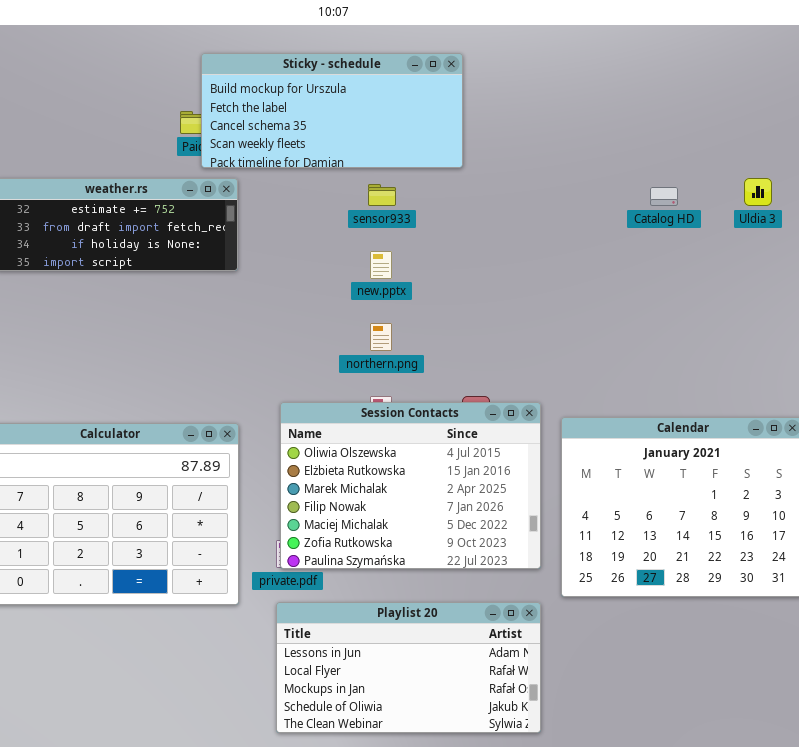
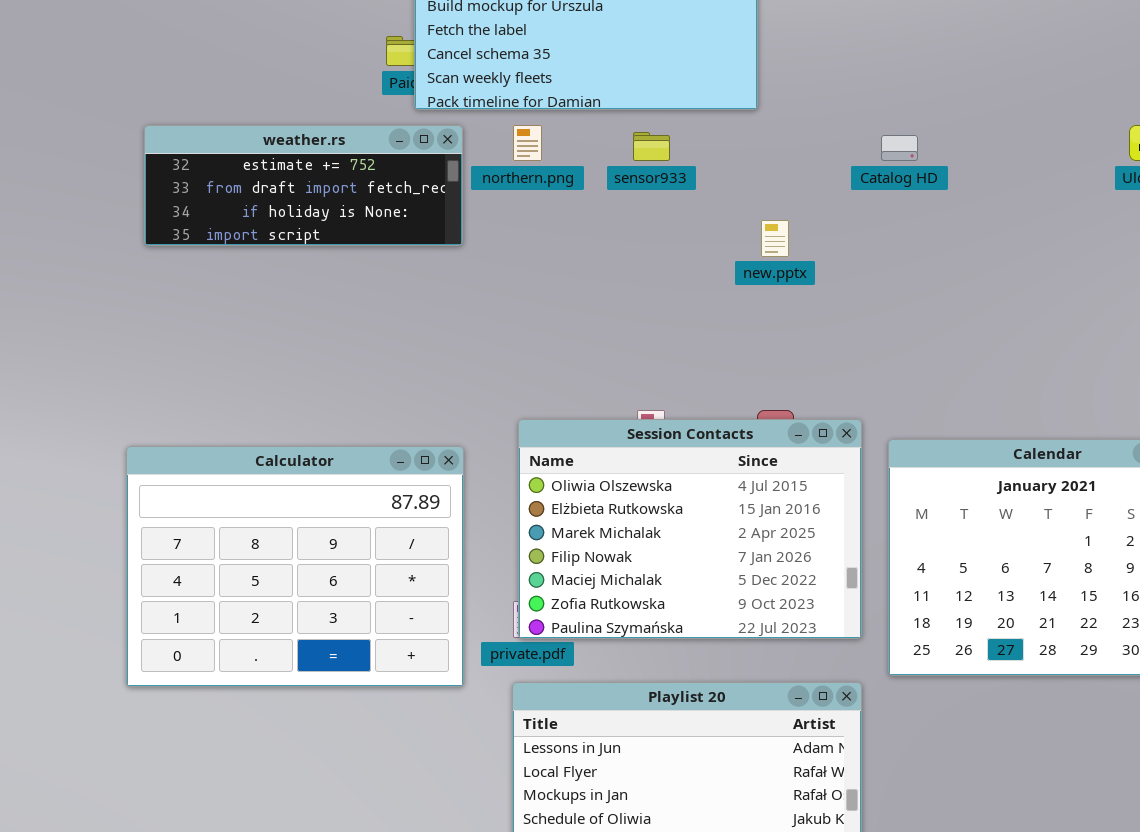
Catalog HD: [650,187,678,206] -> [881,135,918,161], moved
new.pptx: [370,251,392,279] -> [761,220,789,257], moved
northern.png: [370,323,392,351] -> [513,125,542,161], moved

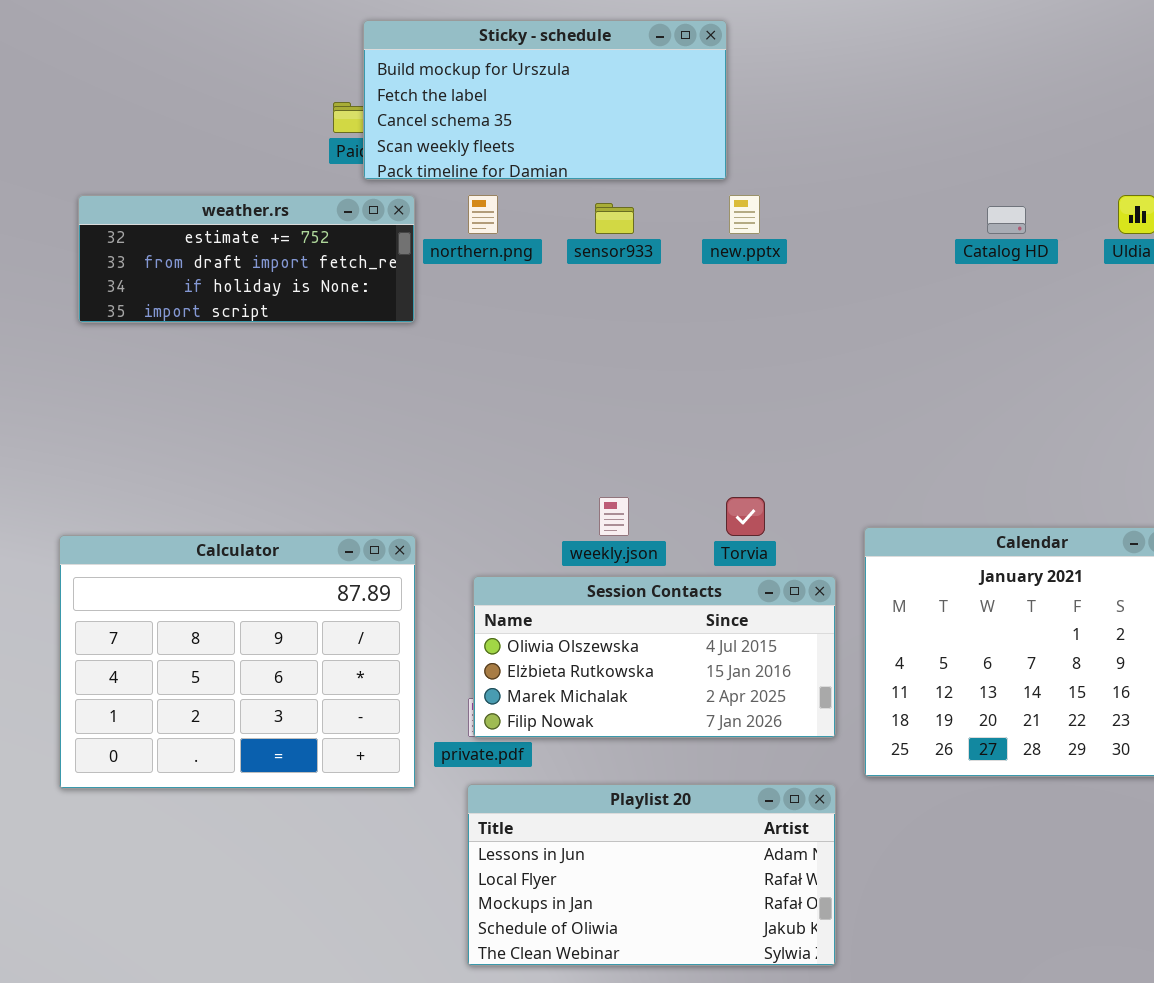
Catalog HD: [881,135,918,161] -> [987,206,1026,234], moved
new.pptx: [761,220,789,257] -> [729,195,760,234], moved
Session Contacts: [518,419,862,639] -> [473,576,836,738], resized

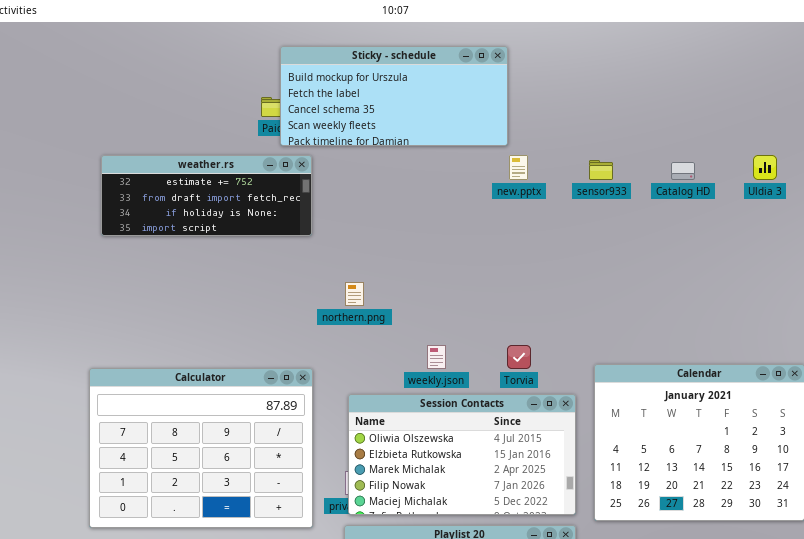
northern.png: [468,195,498,234] -> [345,282,364,306], moved
sensor933: [595,203,634,234] -> [589,160,613,180], moved
Session Contacts: [473,576,836,738] -> [348,394,576,515], resized

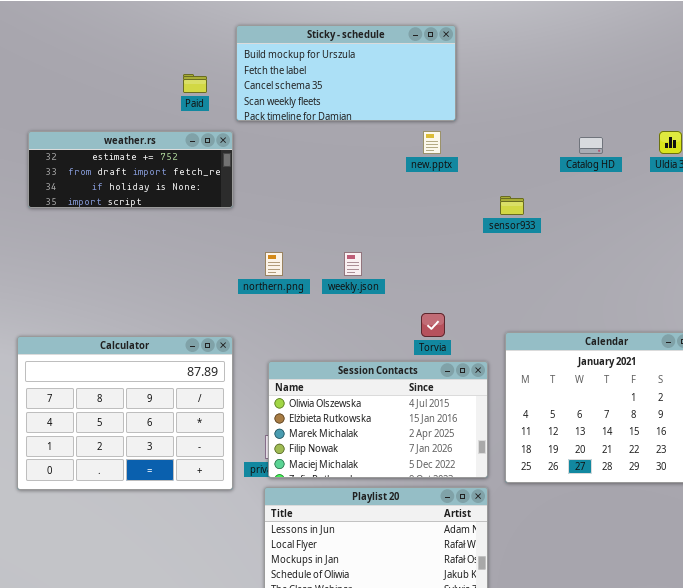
Sticky - schedule: [280,46,508,146] -> [236,25,456,121], moved
sensor933: [589,160,613,180] -> [500,196,524,215], moved
weekly.json: [427,345,446,369] -> [344,252,362,276], moved

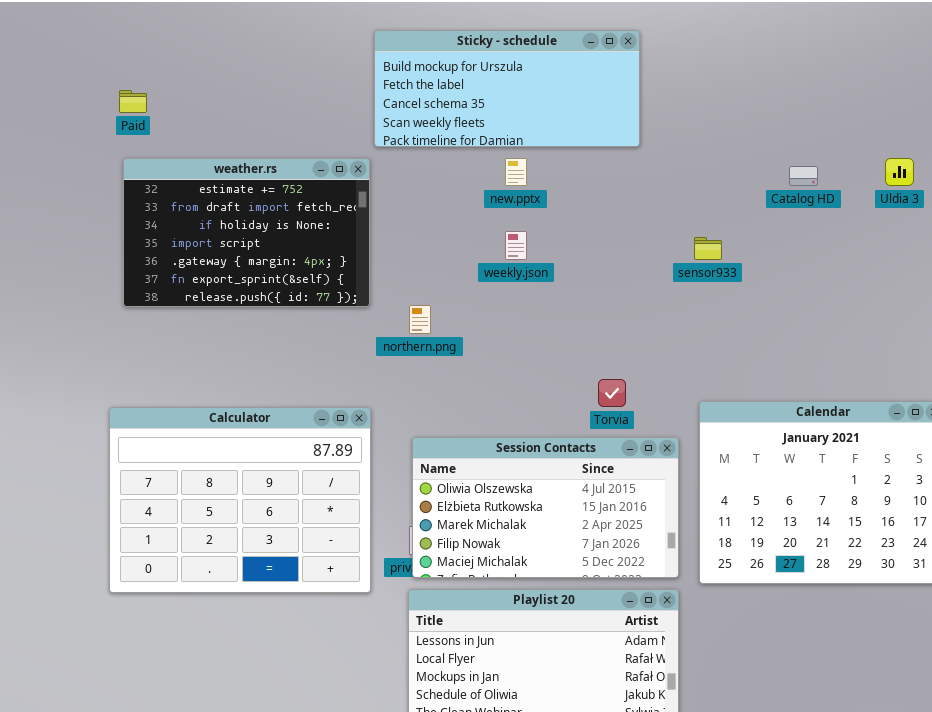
Paid: [183,74,207,93] -> [119,90,147,113], moved
weather.rs: [28,131,233,208] -> [123,158,370,307], resized
new.pptx: [423,131,441,154] -> [505,158,527,186], moved
weekly.json: [344,252,362,276] -> [505,231,527,260], moved

